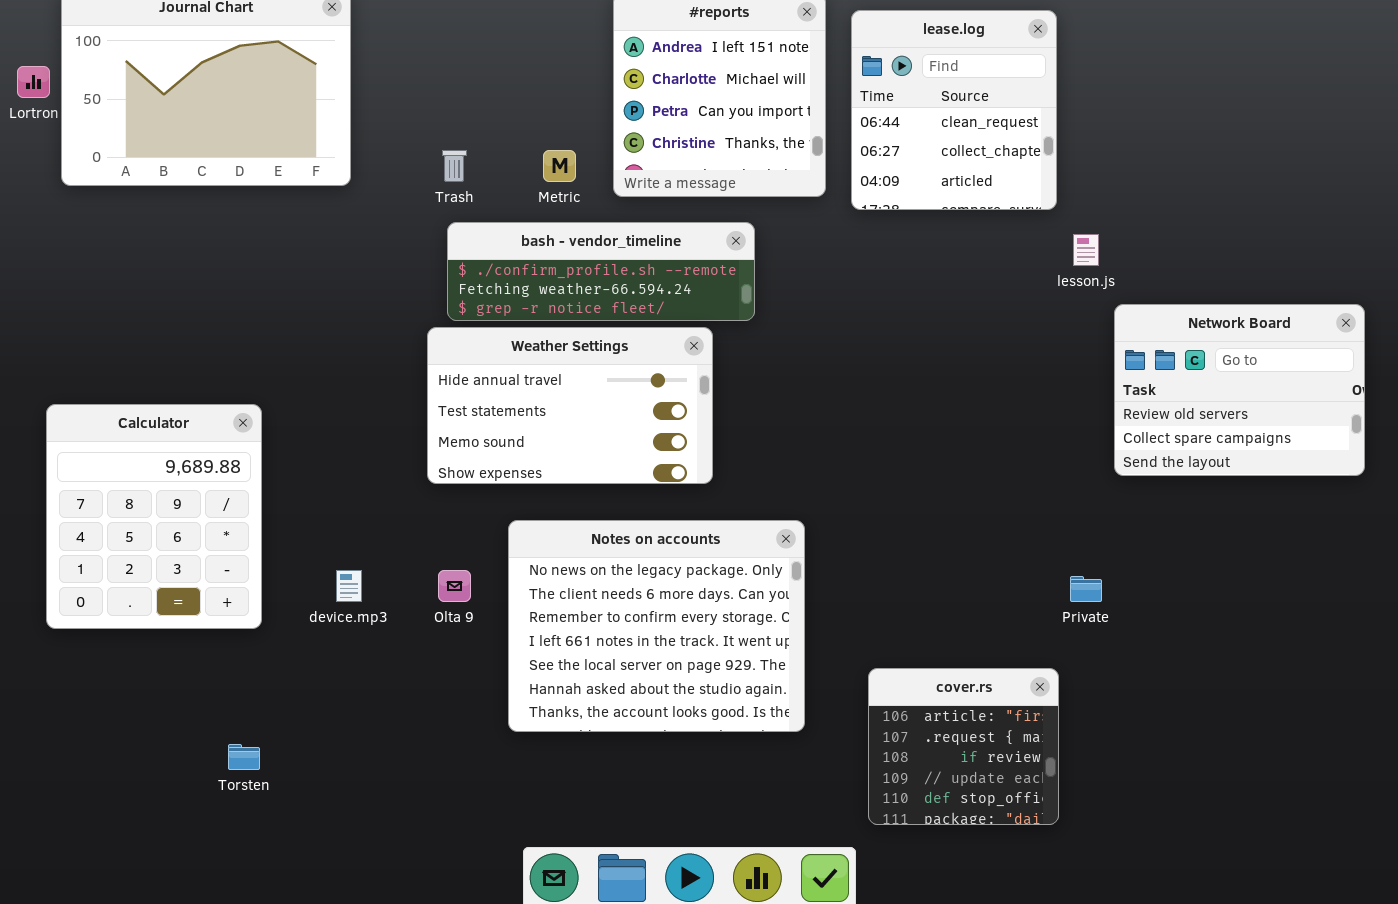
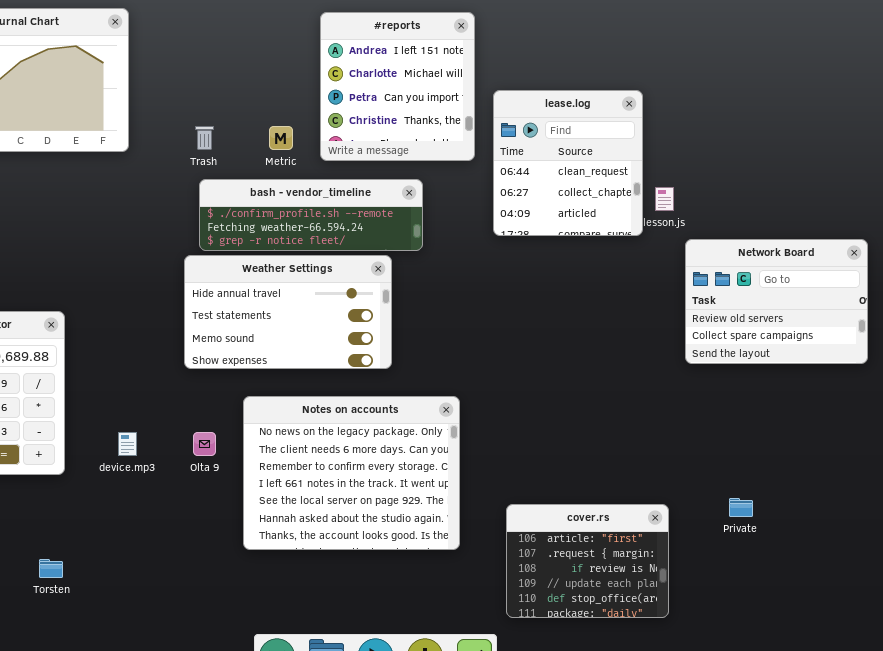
lease.log: [851,10,1057,210] -> [493,90,643,236], moved
Private: [1070,576,1102,602] -> [729,498,753,517], moved
cover.rs: [868,668,1059,825] -> [506,504,669,618], resized

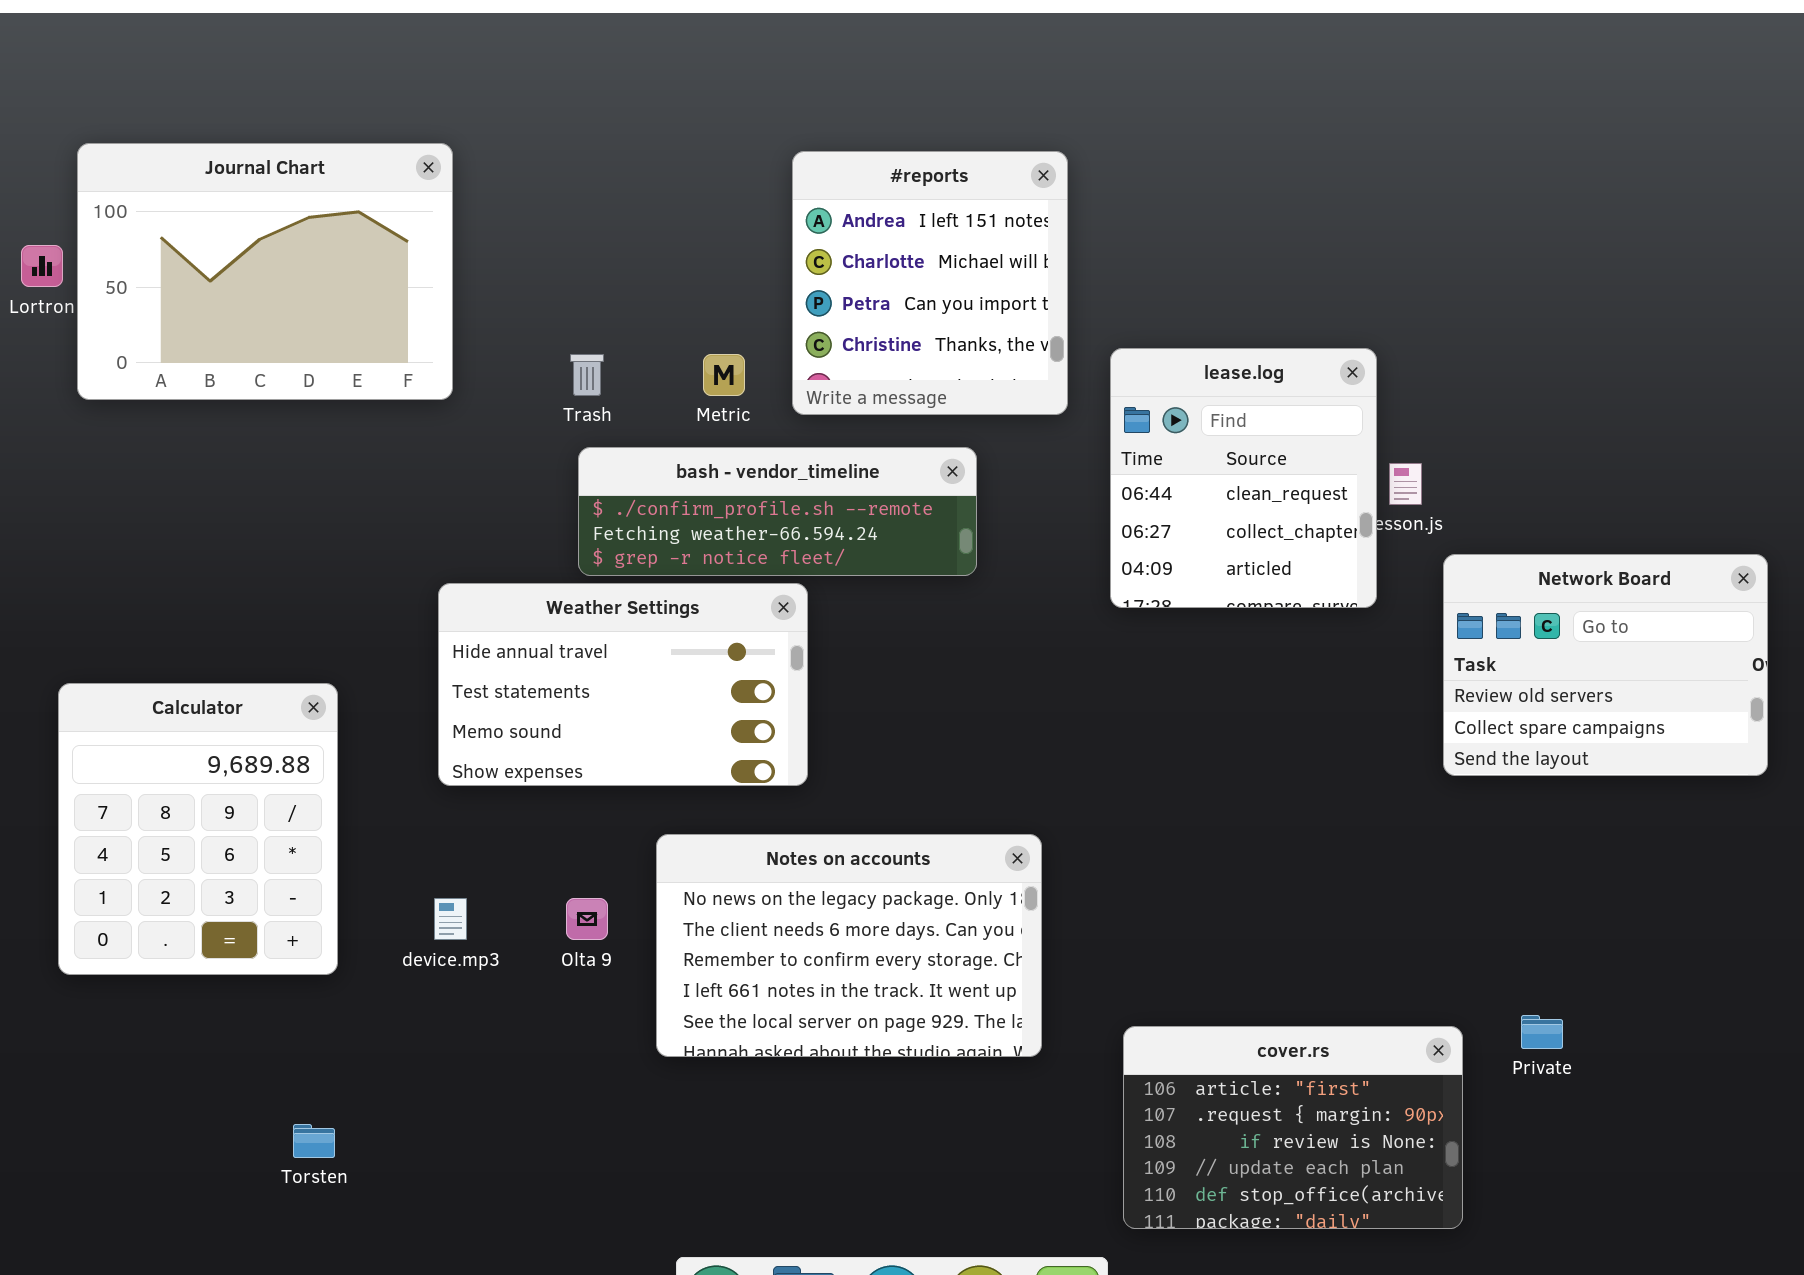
lease.log: [493,90,643,236] -> [1110,348,1377,608], moved
Weather Settings: [184,255,392,369] -> [438,583,808,786], moved
Notes on accounts: [243,396,460,550] -> [656,834,1042,1057], resized
cover.rs: [506,504,669,618] -> [1123,1026,1463,1229], resized

